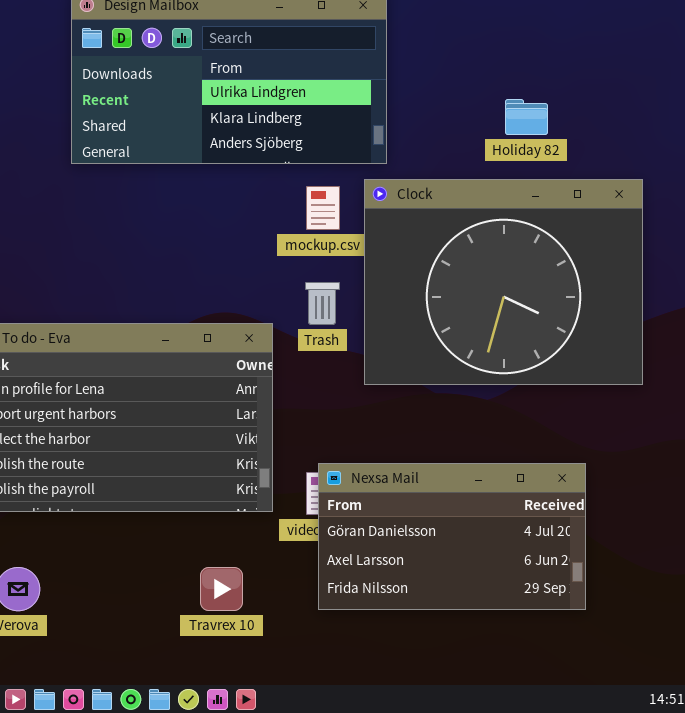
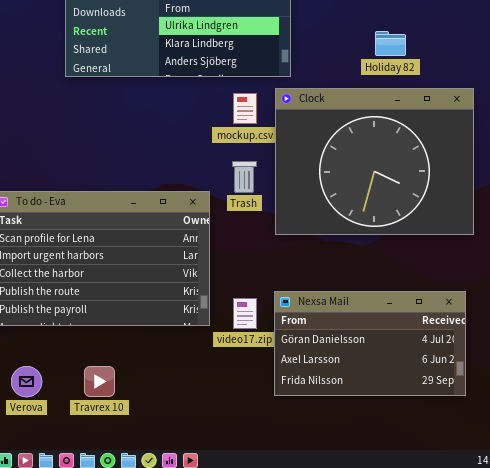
Nexsa Mail: [318,463,586,610] -> [274,291,466,396], moved
Travrex 10: [200,567,243,611] -> [84,366,115,397], moved

